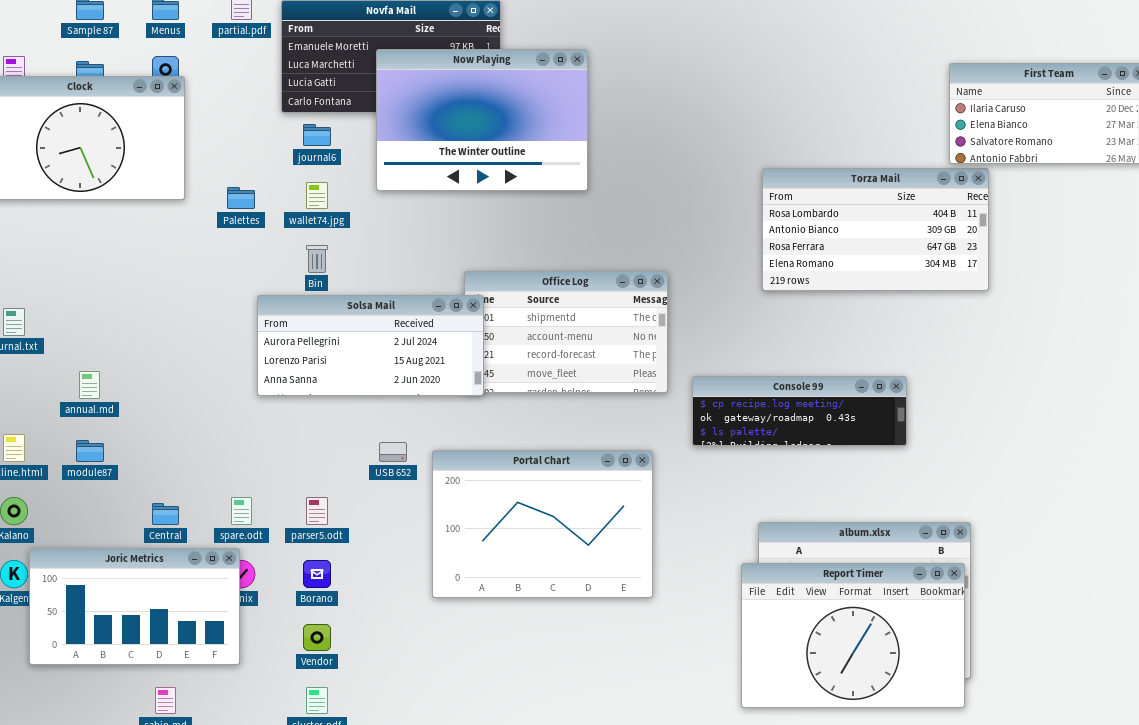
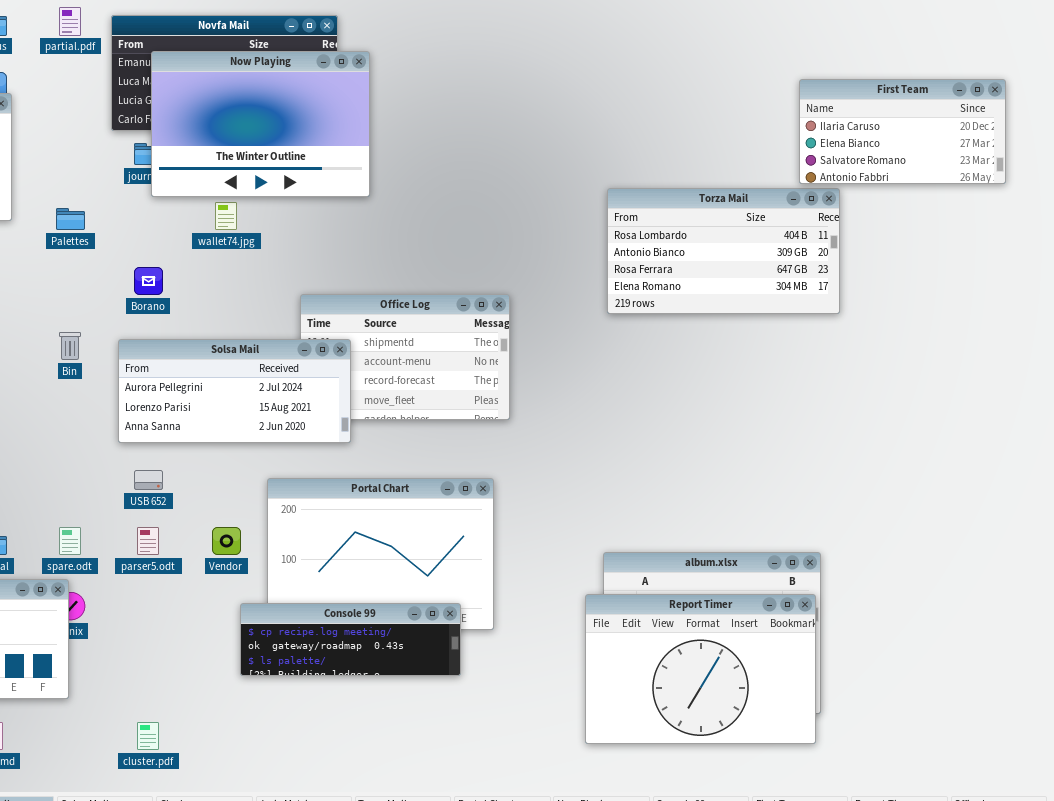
Now Playing: [376,49,588,191] -> [151,51,370,197], moved
wallet74.jpg: [306,182,328,209] -> [215,202,237,230], moved
Bin: [306,245,328,273] -> [59,332,81,360], moved
Solsa Mail: [257,295,484,396] -> [118,339,351,443], moved
Console 99: [692,376,907,446] -> [240,603,461,676], moved
USB 652: [379,442,407,462] -> [134,470,163,490], moved
Borano: [303,560,331,588] -> [134,267,163,295], moved
Vendor: [303,624,331,651] -> [212,527,241,555], moved

